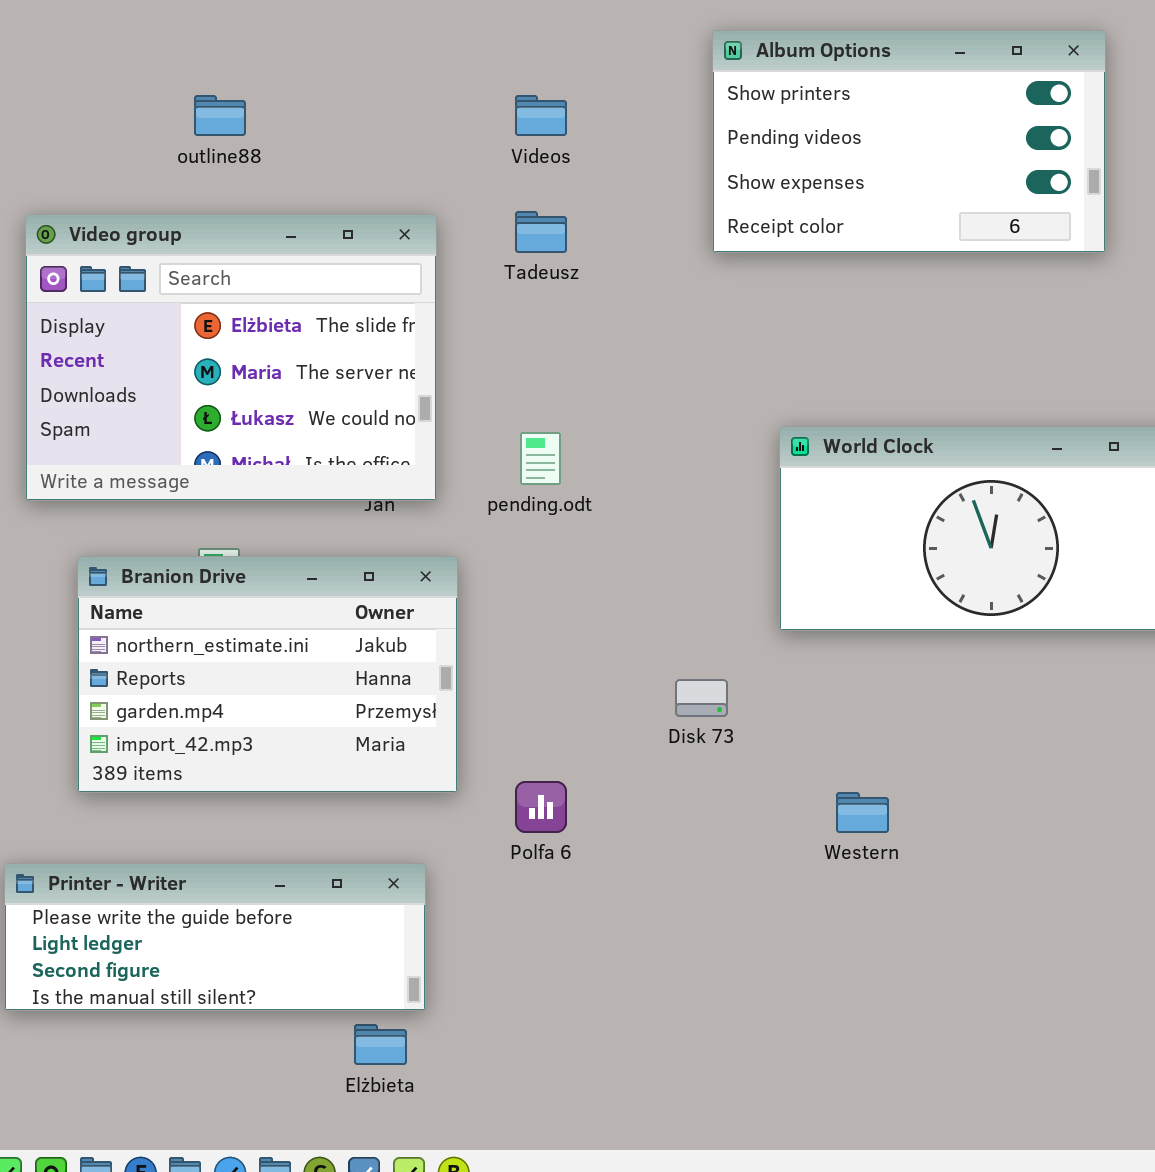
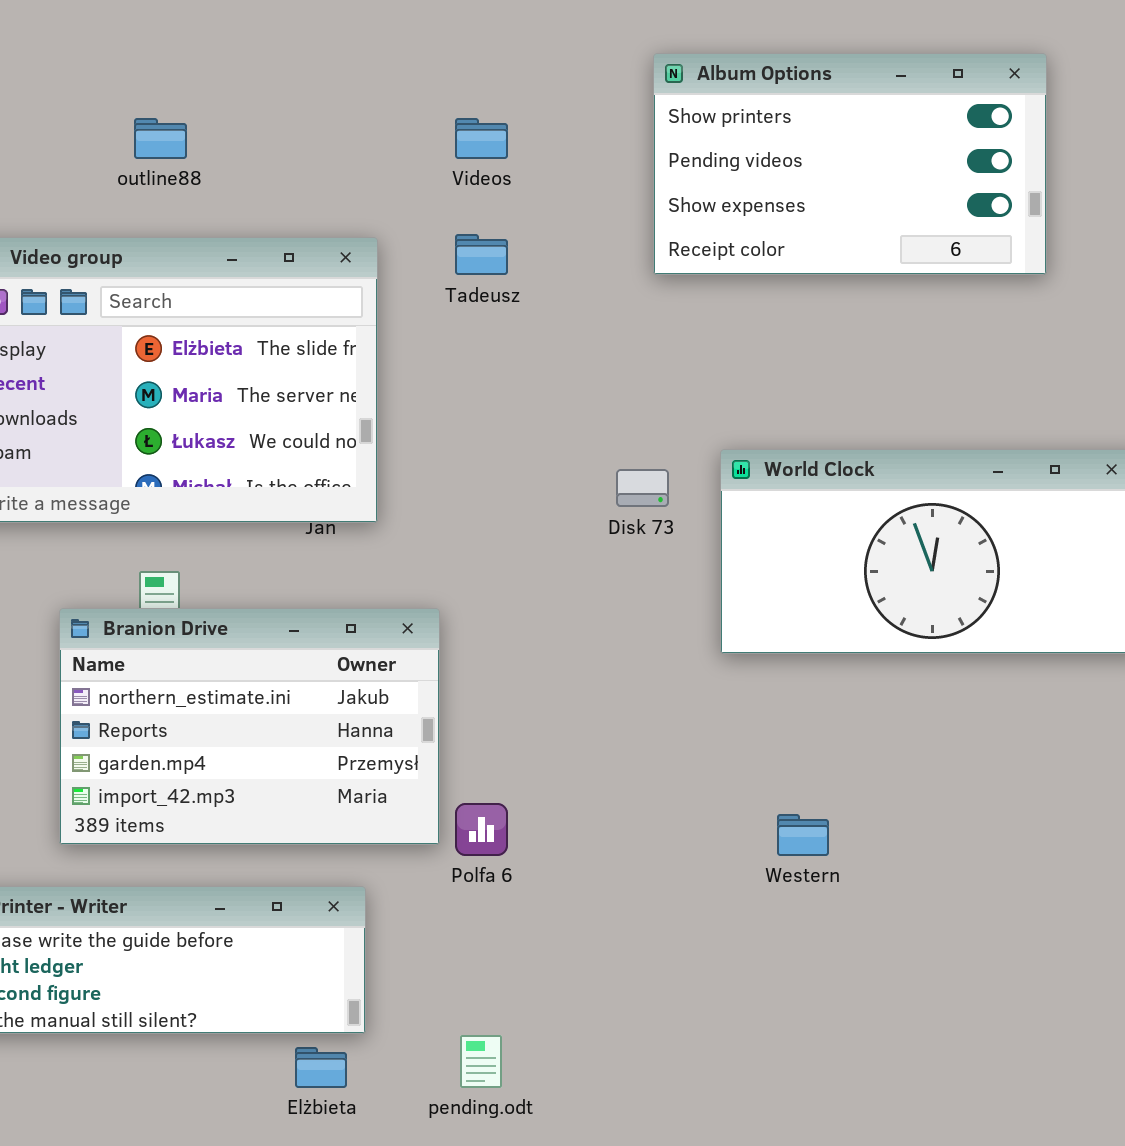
pending.odt: [520,432,561,485] -> [460,1035,502,1088], moved
Branion Drive: [77,556,458,793] -> [59,608,440,845], moved
Disk 73: [675,679,728,717] -> [616,469,669,507], moved

